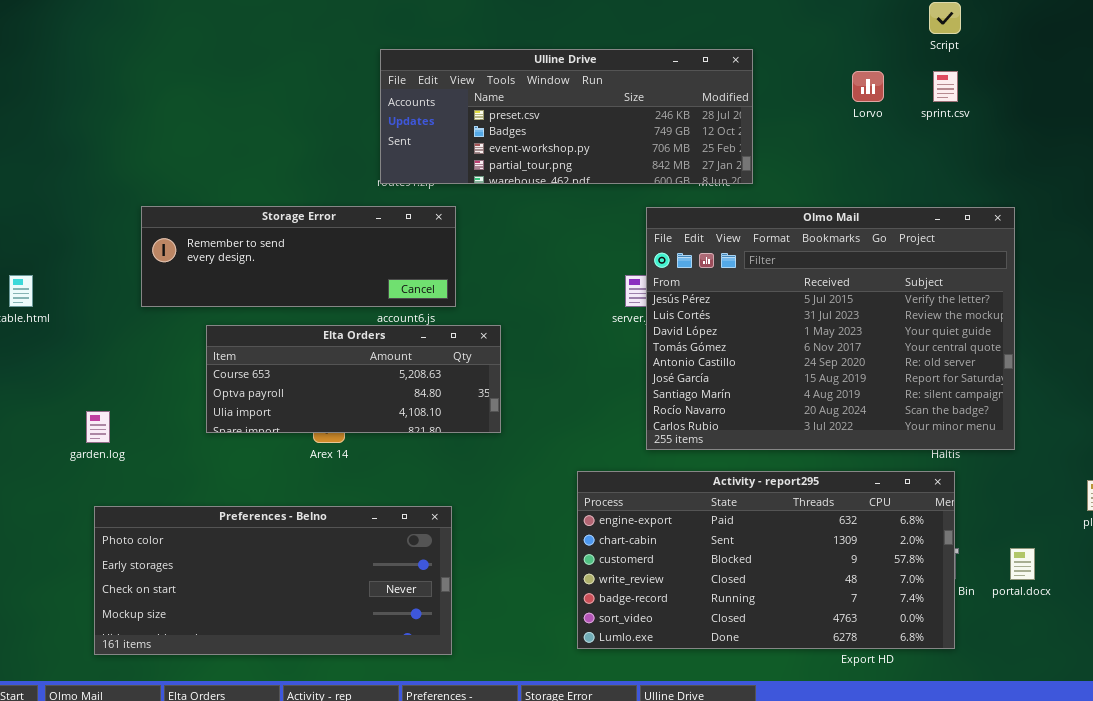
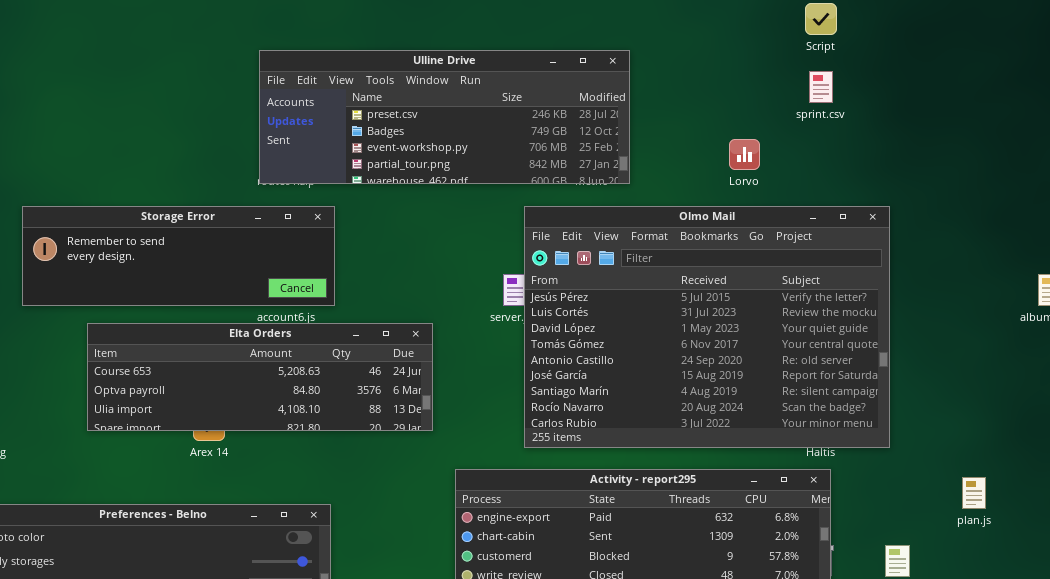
Lorvo: [852,71,884,102] -> [729,139,760,170], moved
Elta Orders: [206,325,501,433] -> [87,323,433,431], resized

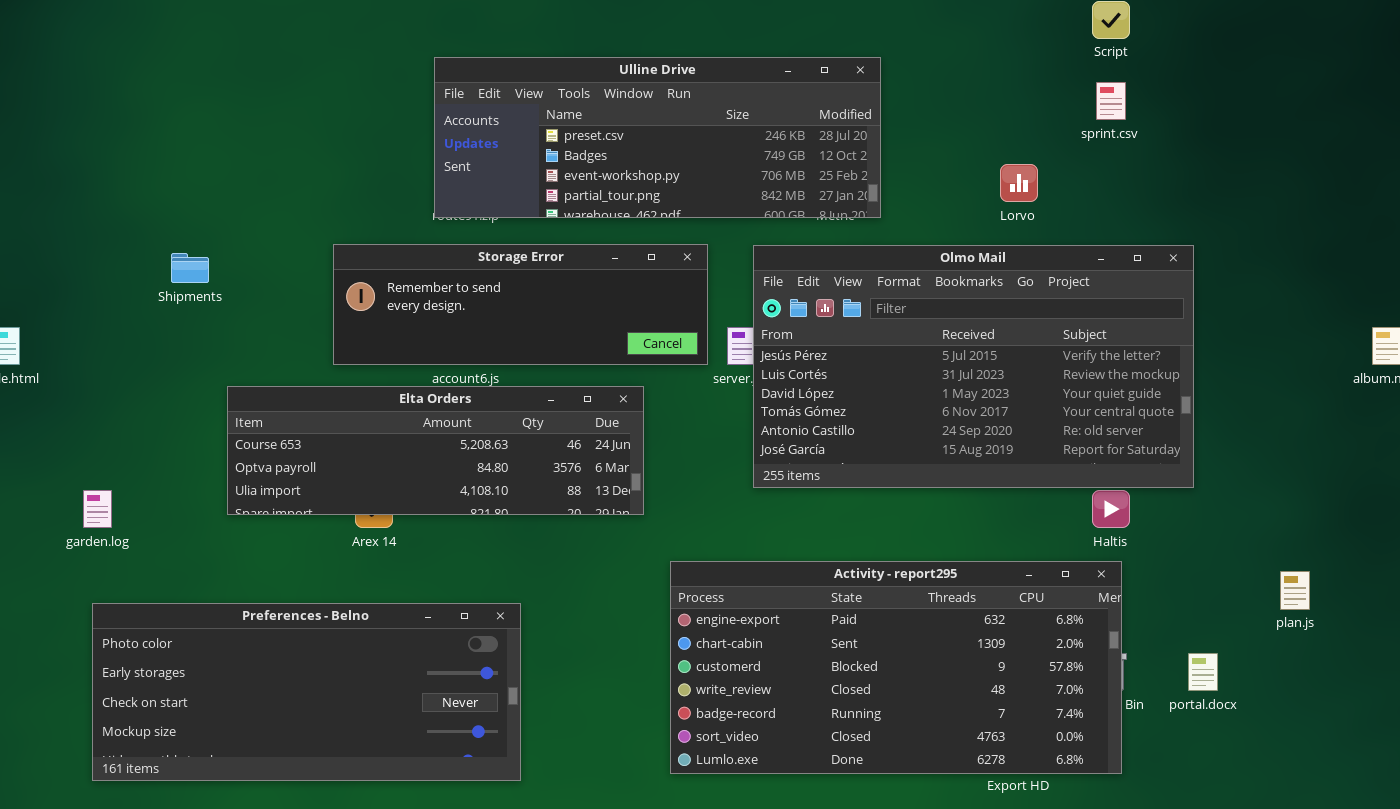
Storage Error: [22,206,335,306] -> [333,244,708,365], moved
Olmo Mail: [524,206,890,448] -> [753,245,1194,488], resized

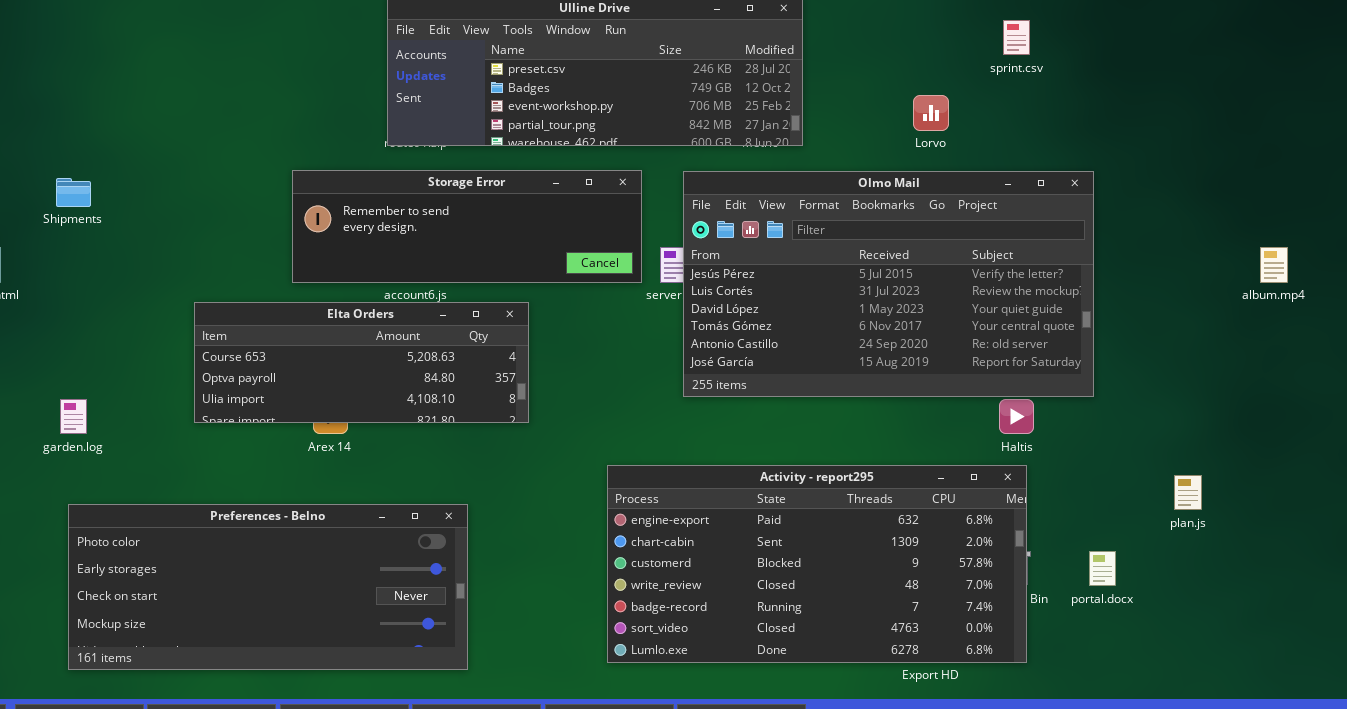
Shipments: [171,253,209,283] -> [56,178,91,207], moved
Elta Orders: [227,386,644,515] -> [194,302,529,423], resized

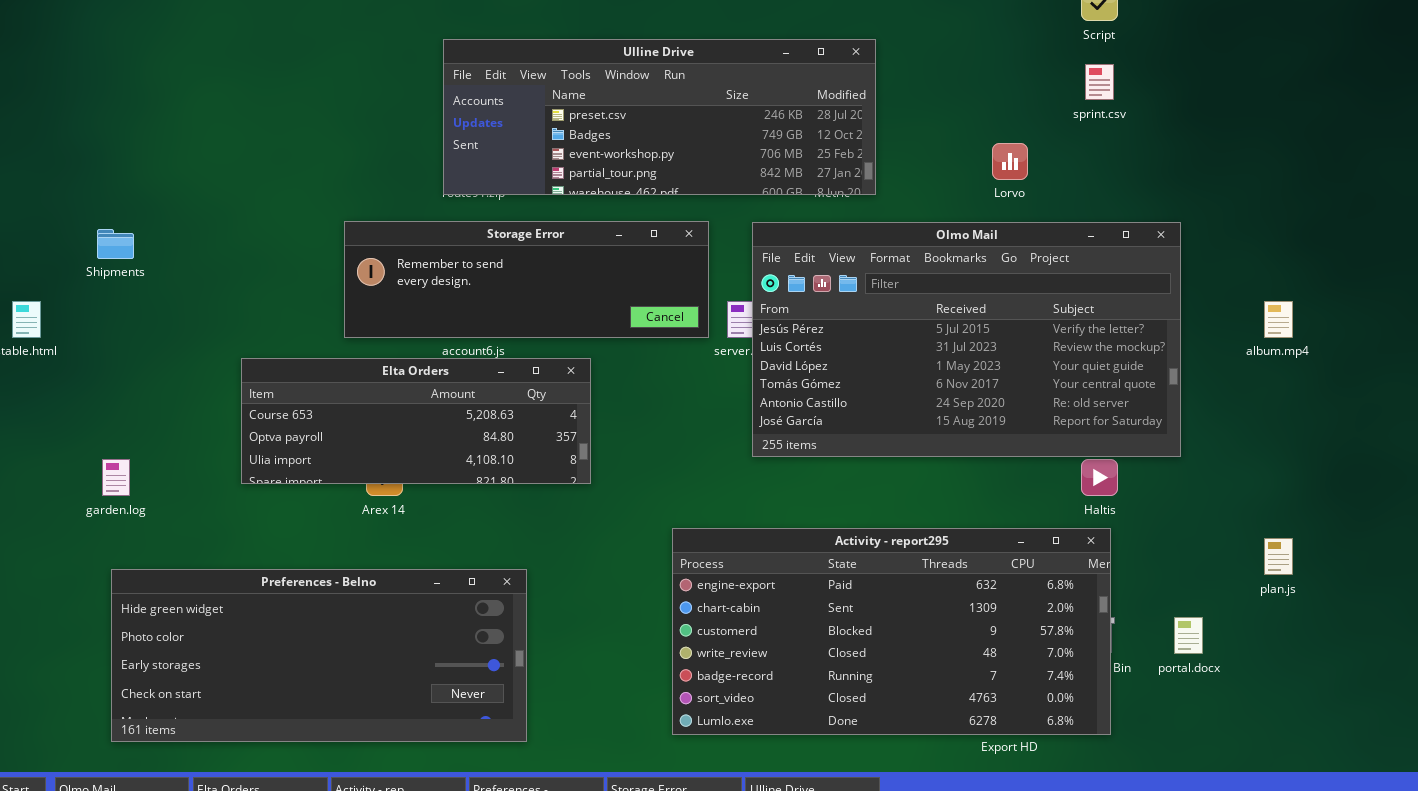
album.mp4: [1260,247,1288,283] -> [1264,301,1293,338], moved
Preferences - Belno: [68,504,468,670] -> [111,569,527,742], scrolled up 1 row

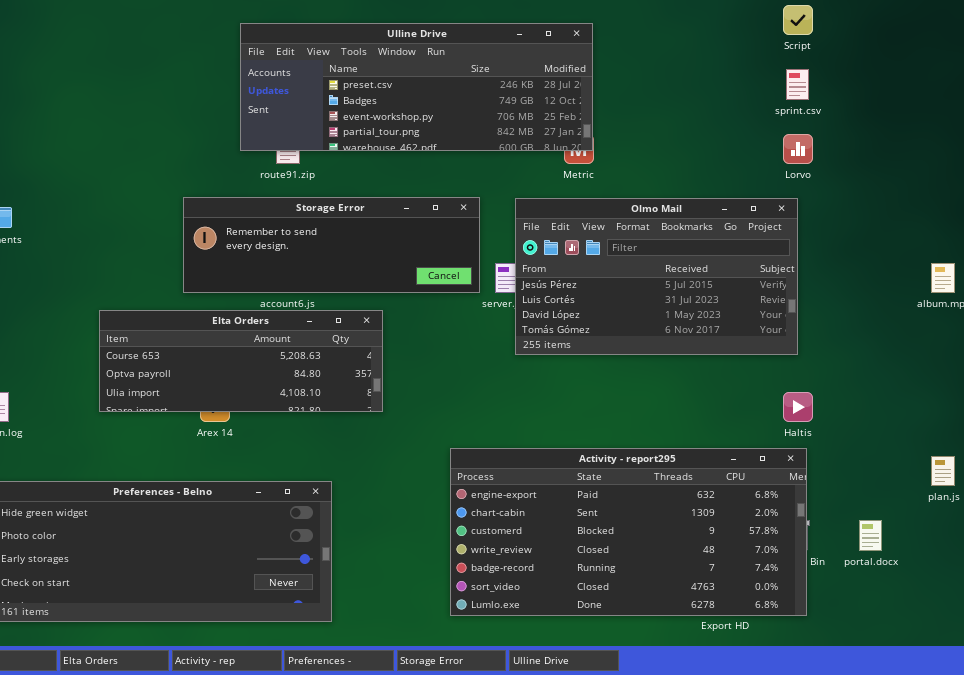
Ulline Drive: [443,39,876,195] -> [240,23,593,151], moved
Lorvo: [992,143,1028,180] -> [783,134,813,164], moved
Olmo Mail: [752,222,1181,457] -> [515,198,798,355], resized

